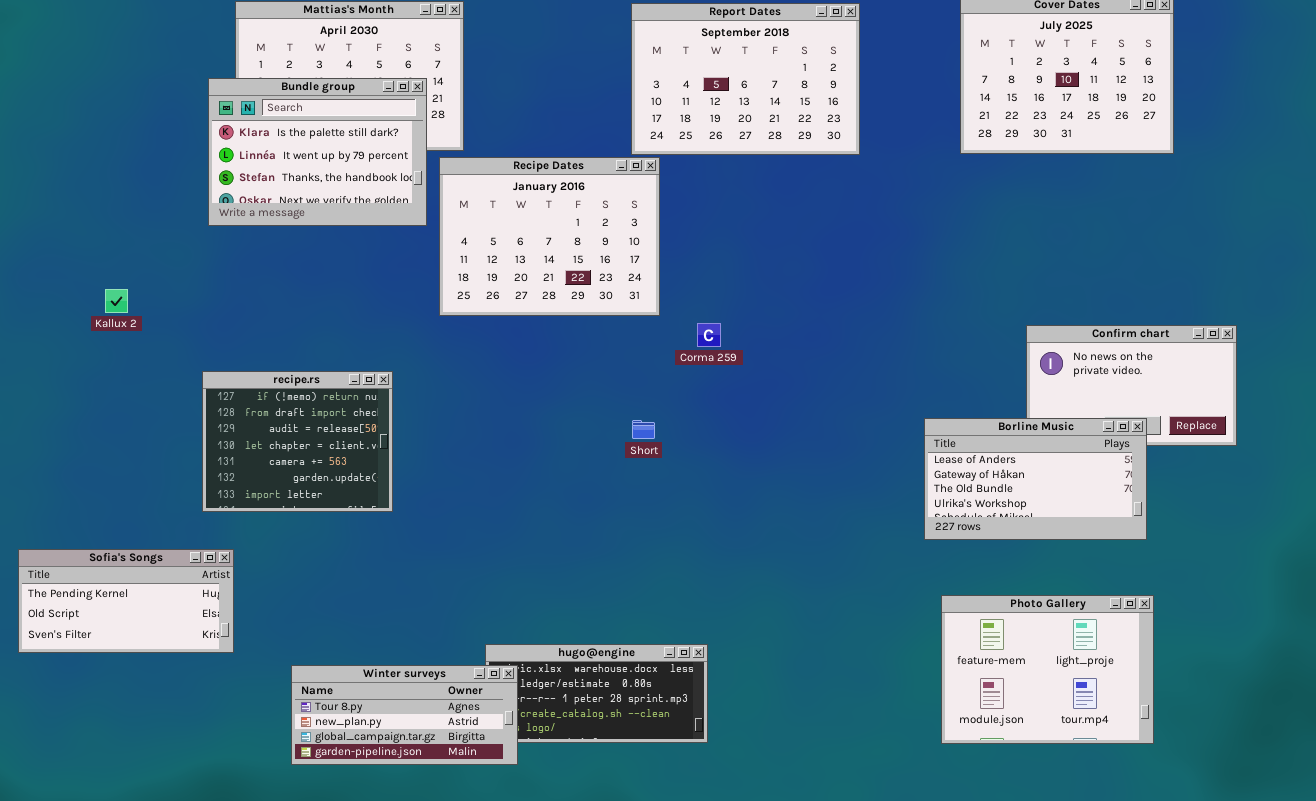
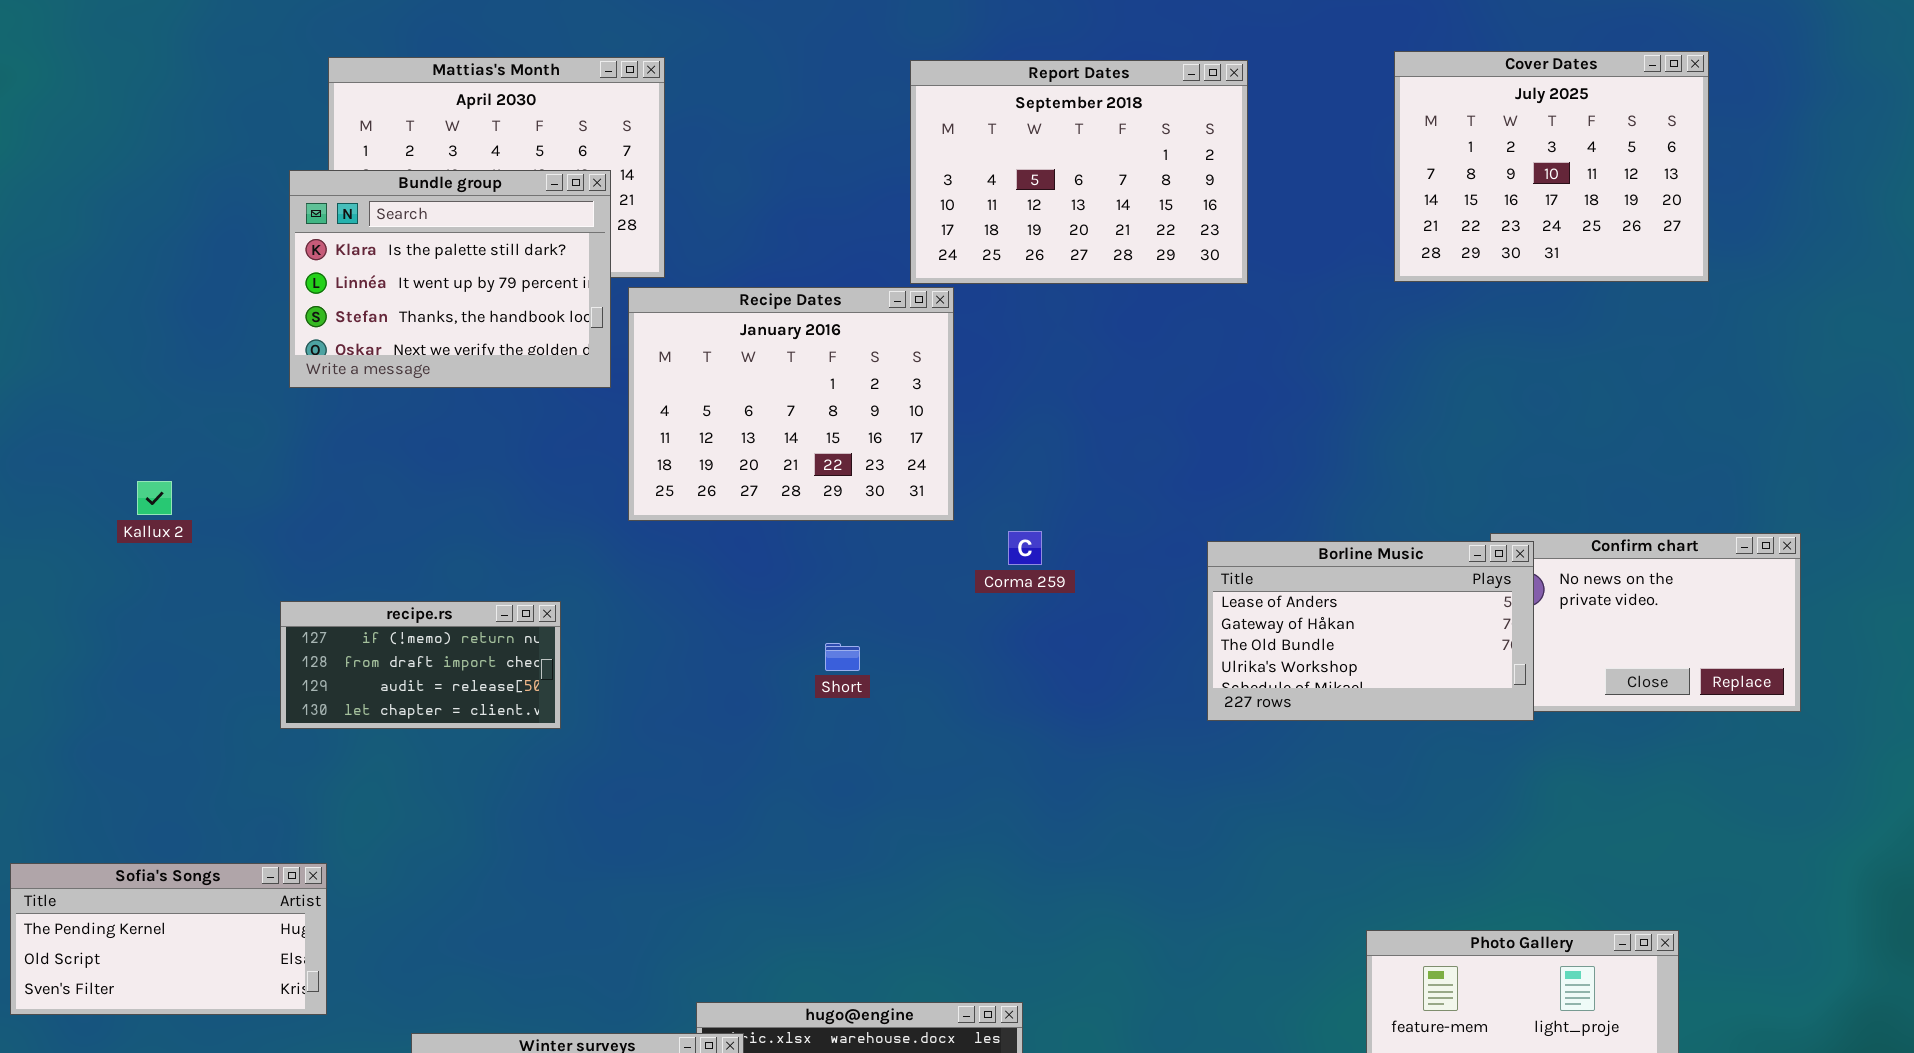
recipe.rs: [202,371,393,512] -> [280,601,561,729], resized
Borline Music: [924,418,1147,540] -> [1207,541,1534,721], moved
Short: [632,420,655,439] -> [825,643,860,671], moved

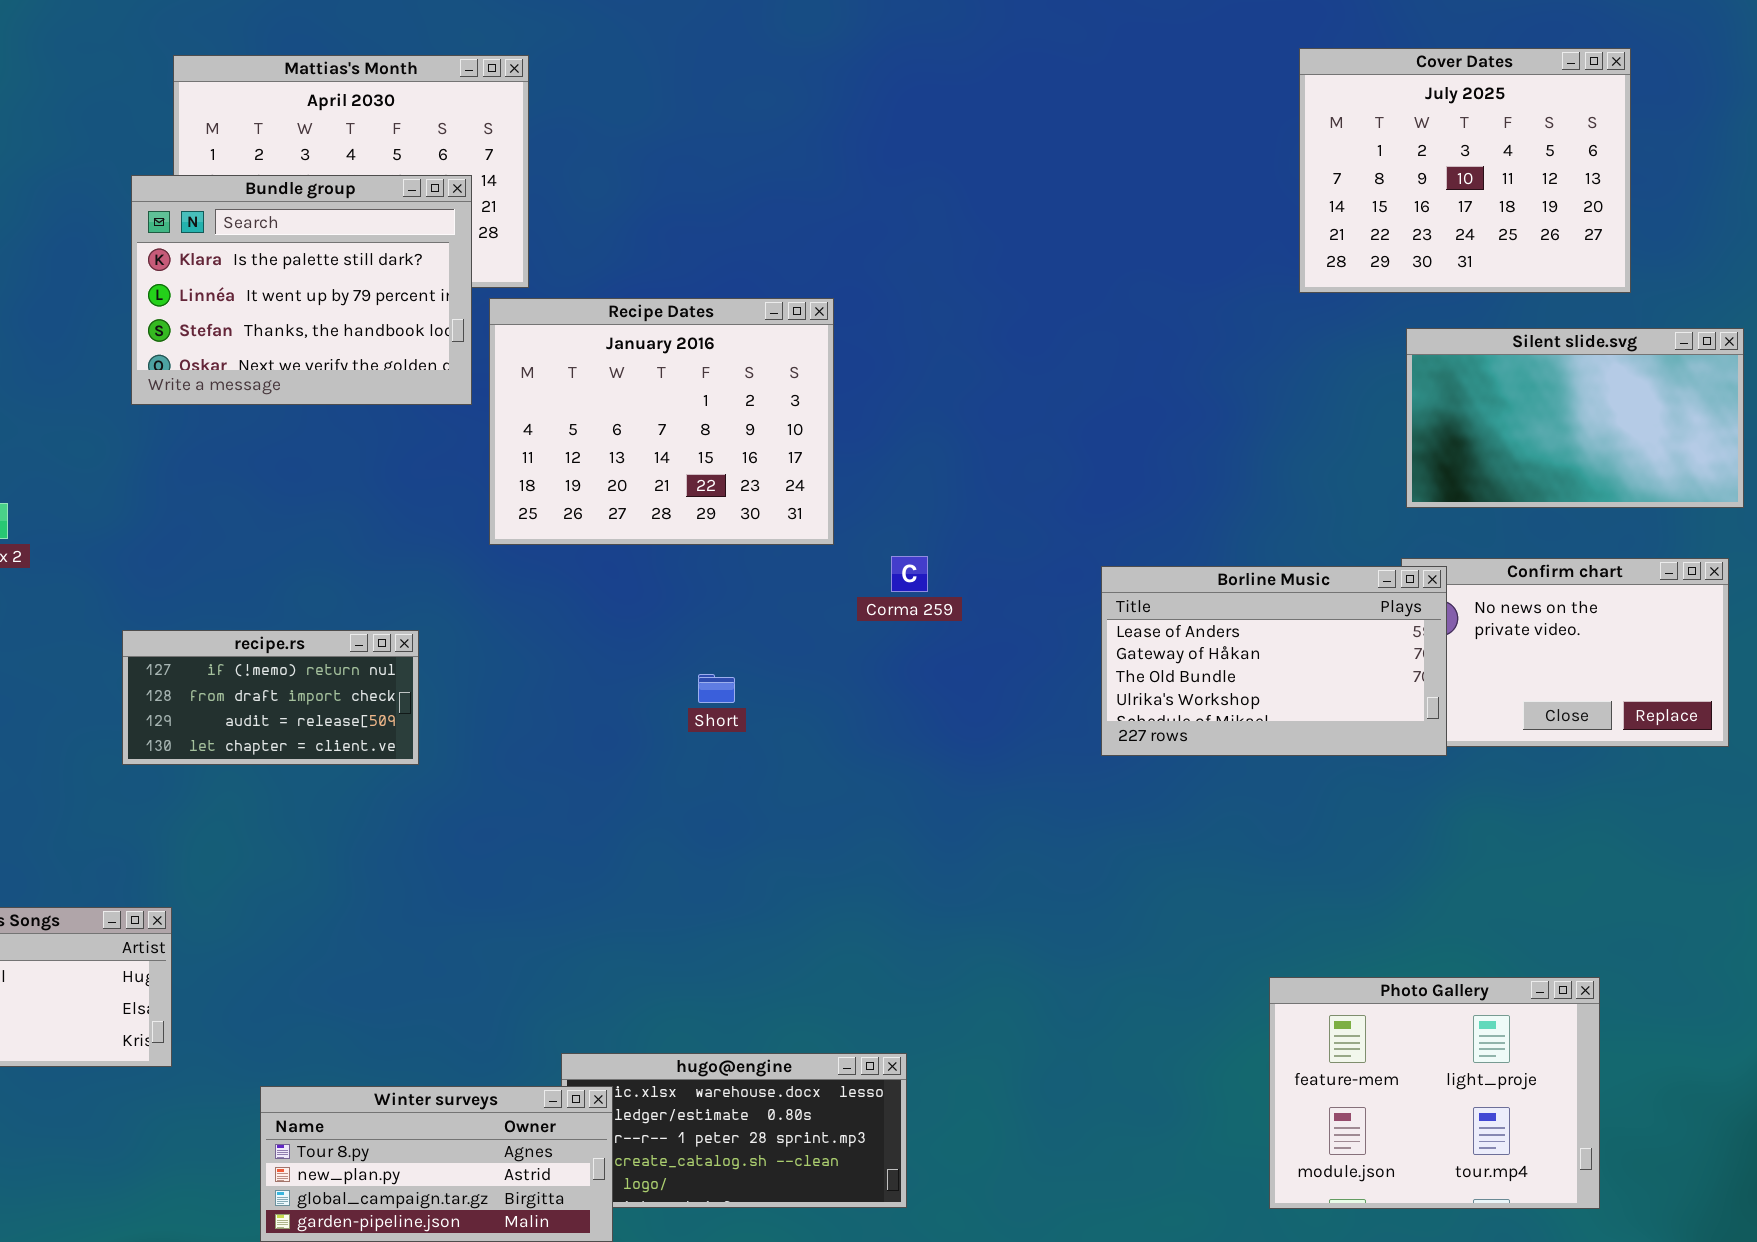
Report Dates: [910,60,1248,284] -> none, closed
Silent slide.svg: none -> [1406,328,1744,508], opened

